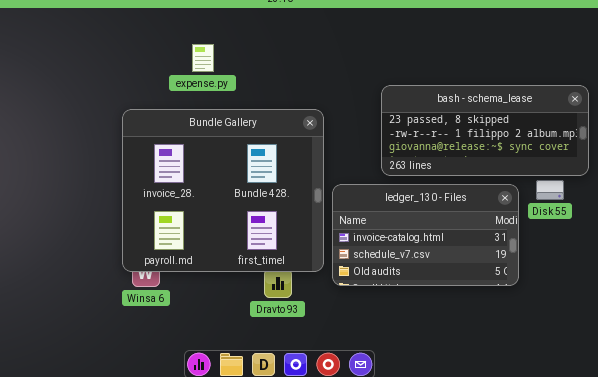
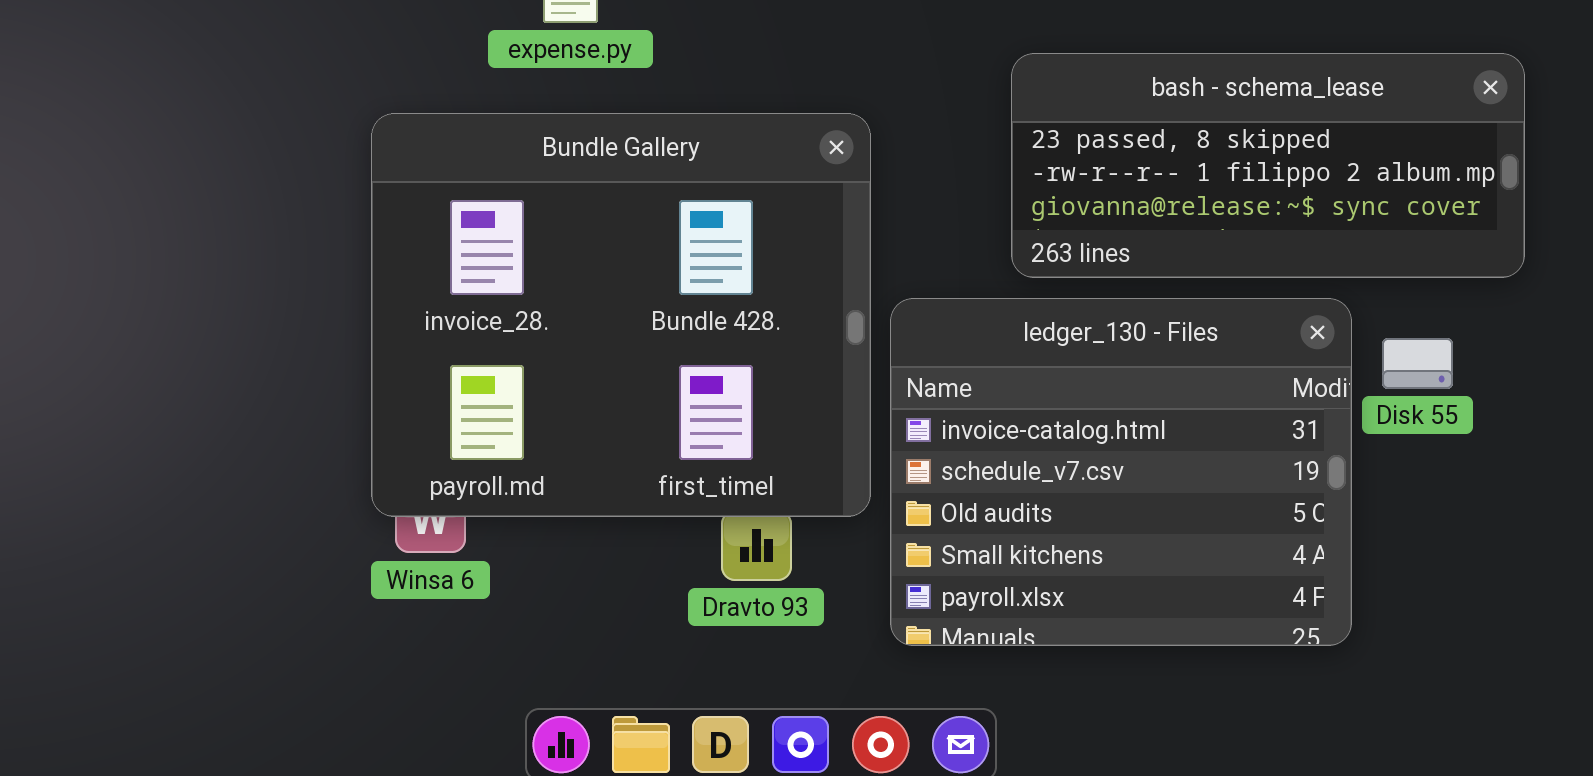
Disk 55: [536,180,564,200] -> [1382,338,1453,389], moved
ledger_130 - Files: [332,184,519,286] -> [890,298,1352,646], resized

